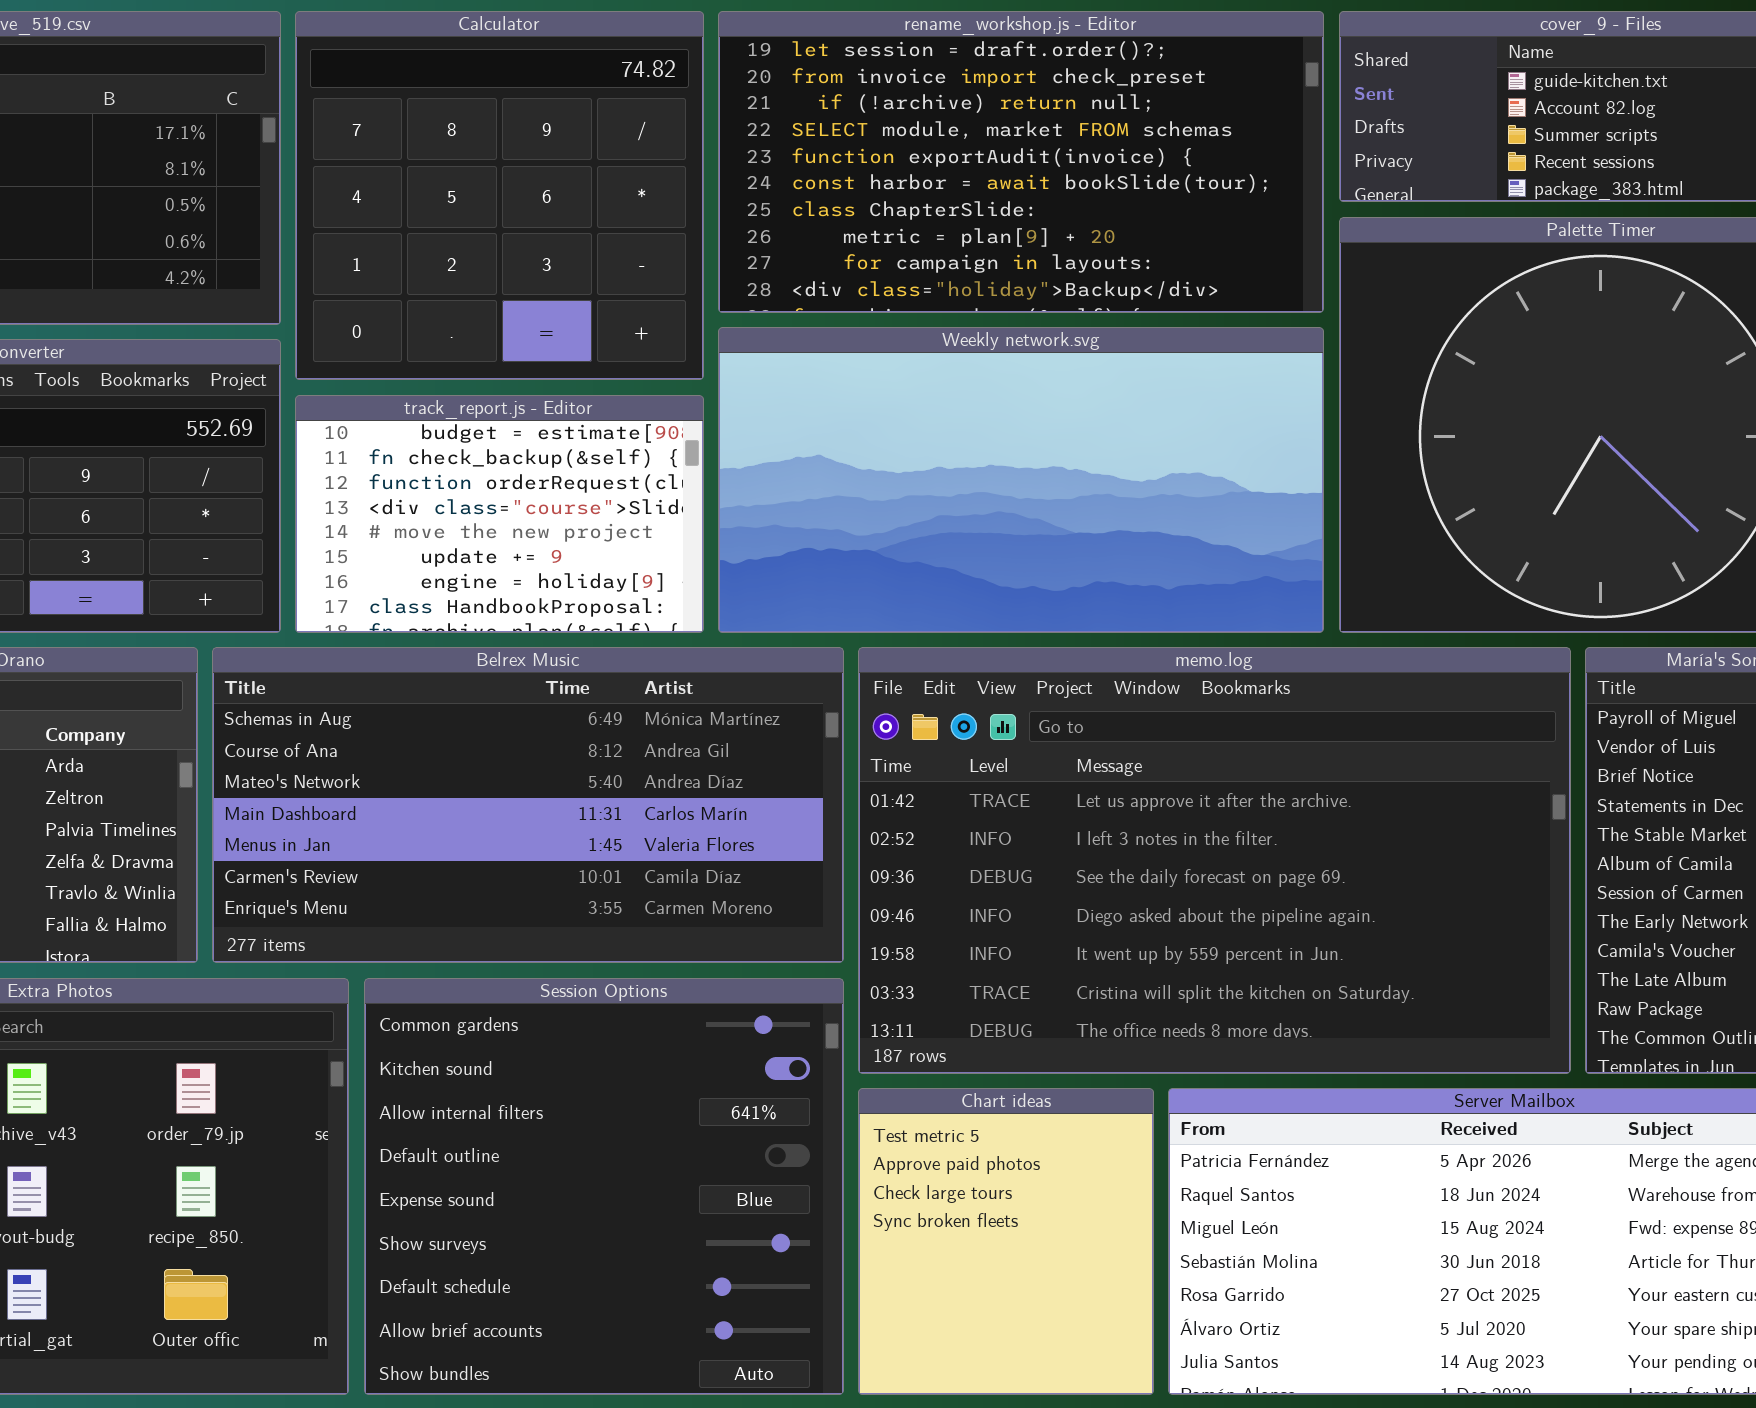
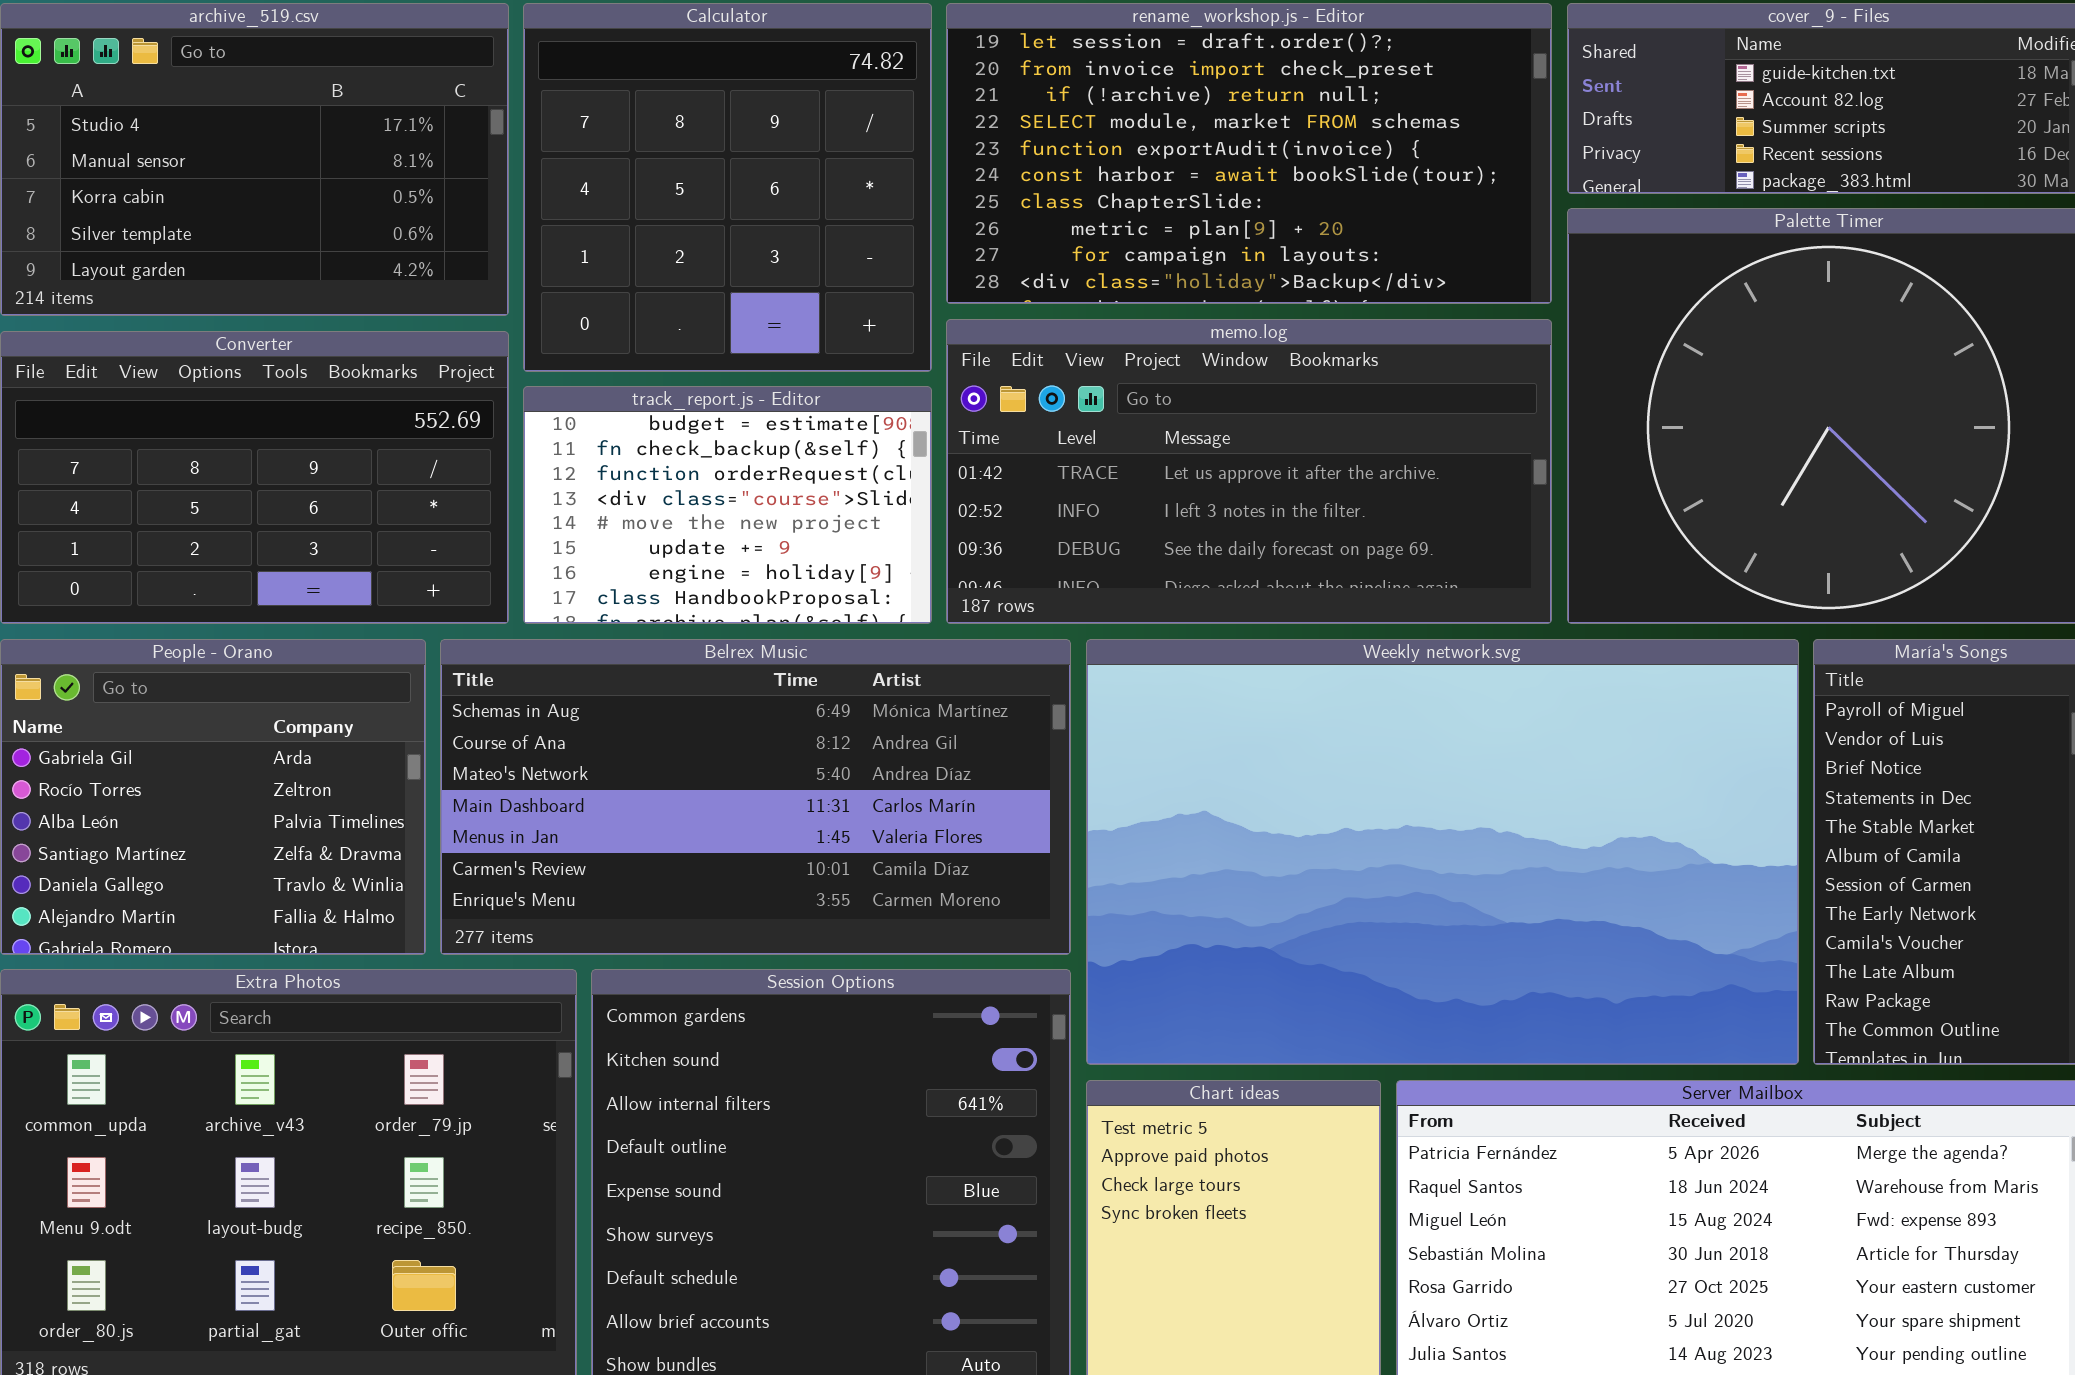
Weekly network.svg: [718,327,1324,633] -> [1086,639,1799,1065], moved, resized
memo.log: [858,647,1571,1074] -> [946,319,1552,624], moved, resized

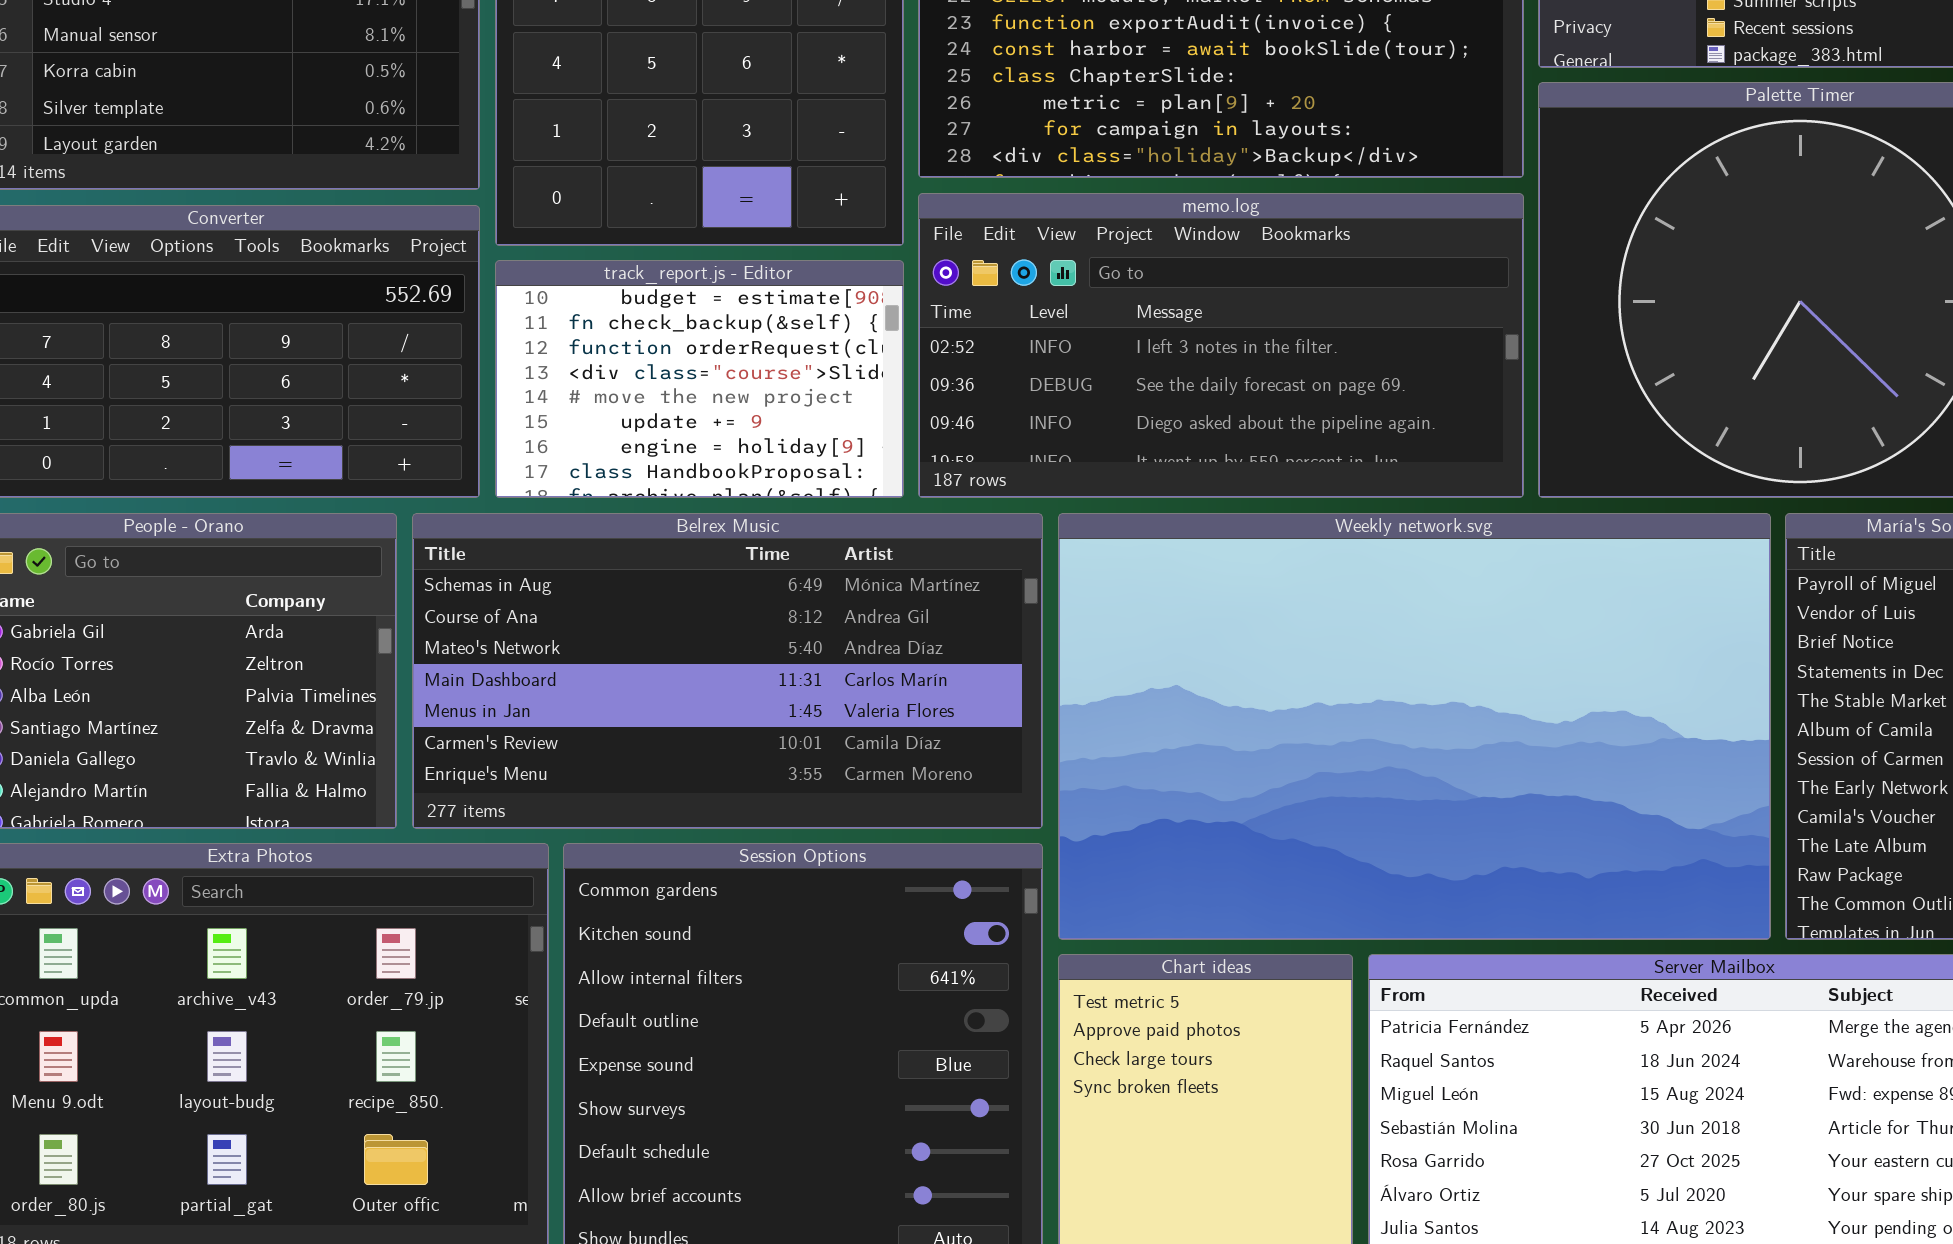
memo.log: [946,319,1552,624] -> [918,193,1524,498], scrolled down 1 row

